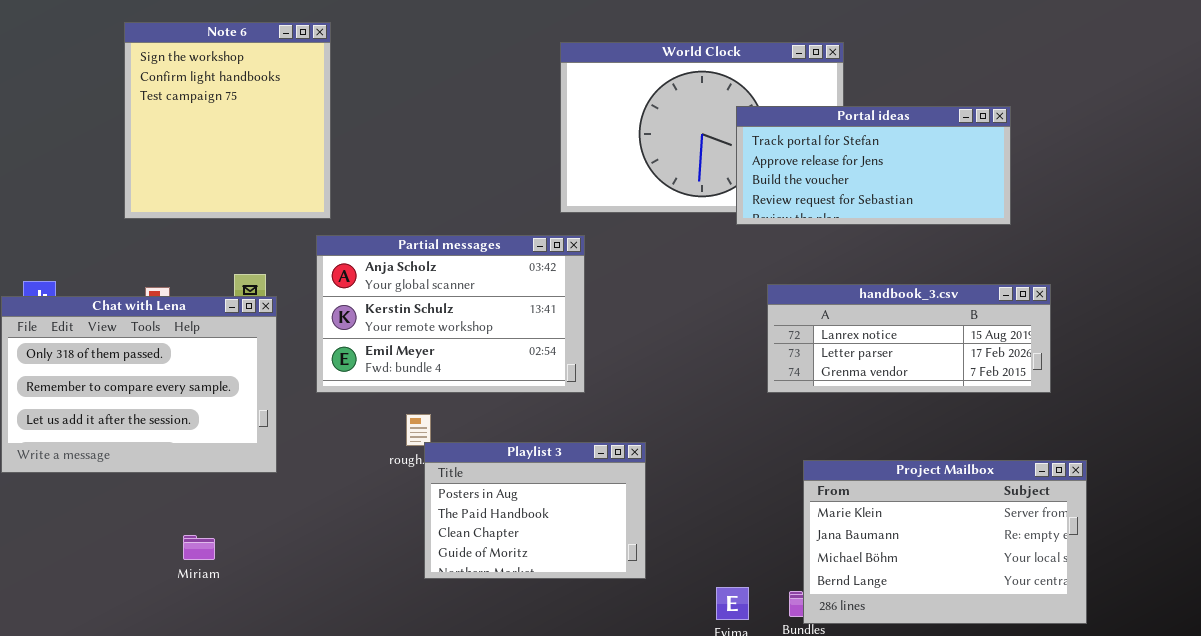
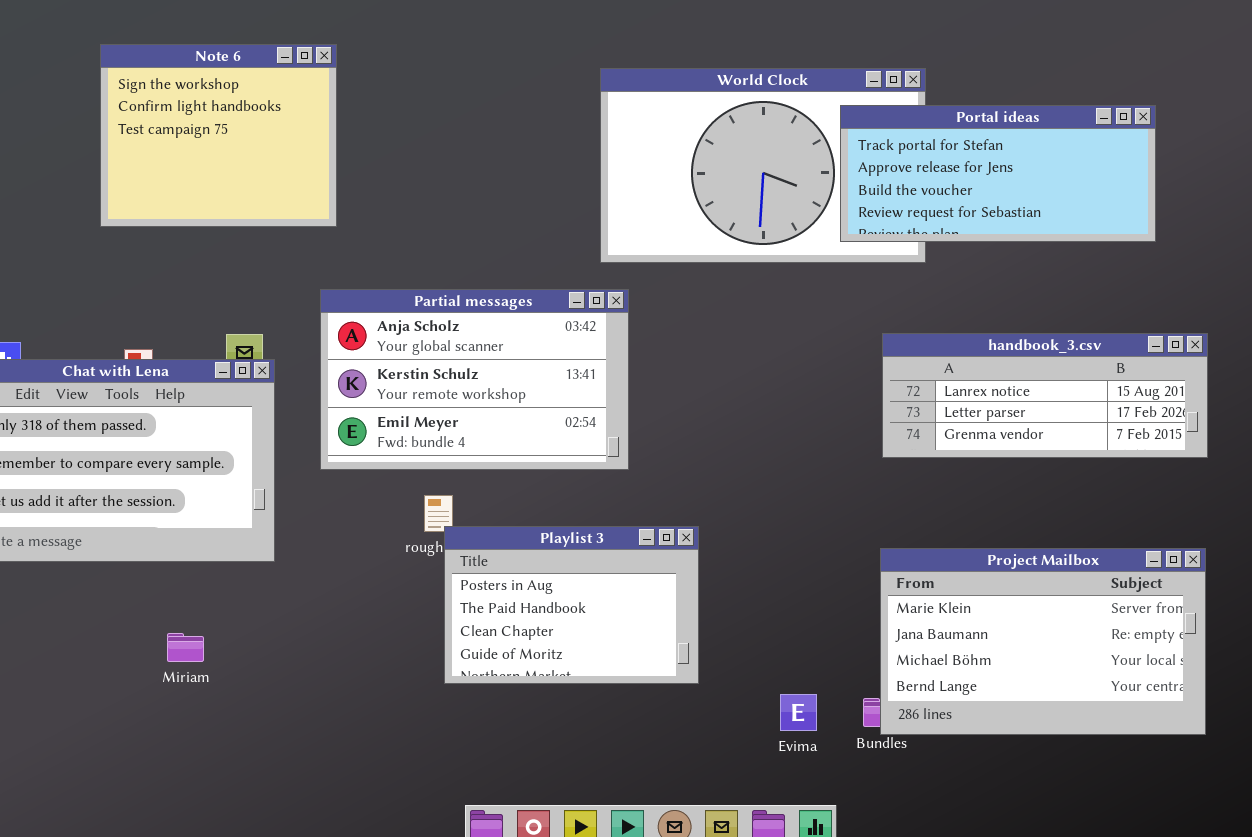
Note 6: [124,22,331,219] -> [100,44,337,227], resized
Portal ideas: [736,106,1011,225] -> [840,105,1156,242], moved
handbook_3.csv: [767,284,1051,393] -> [882,333,1208,458], moved

